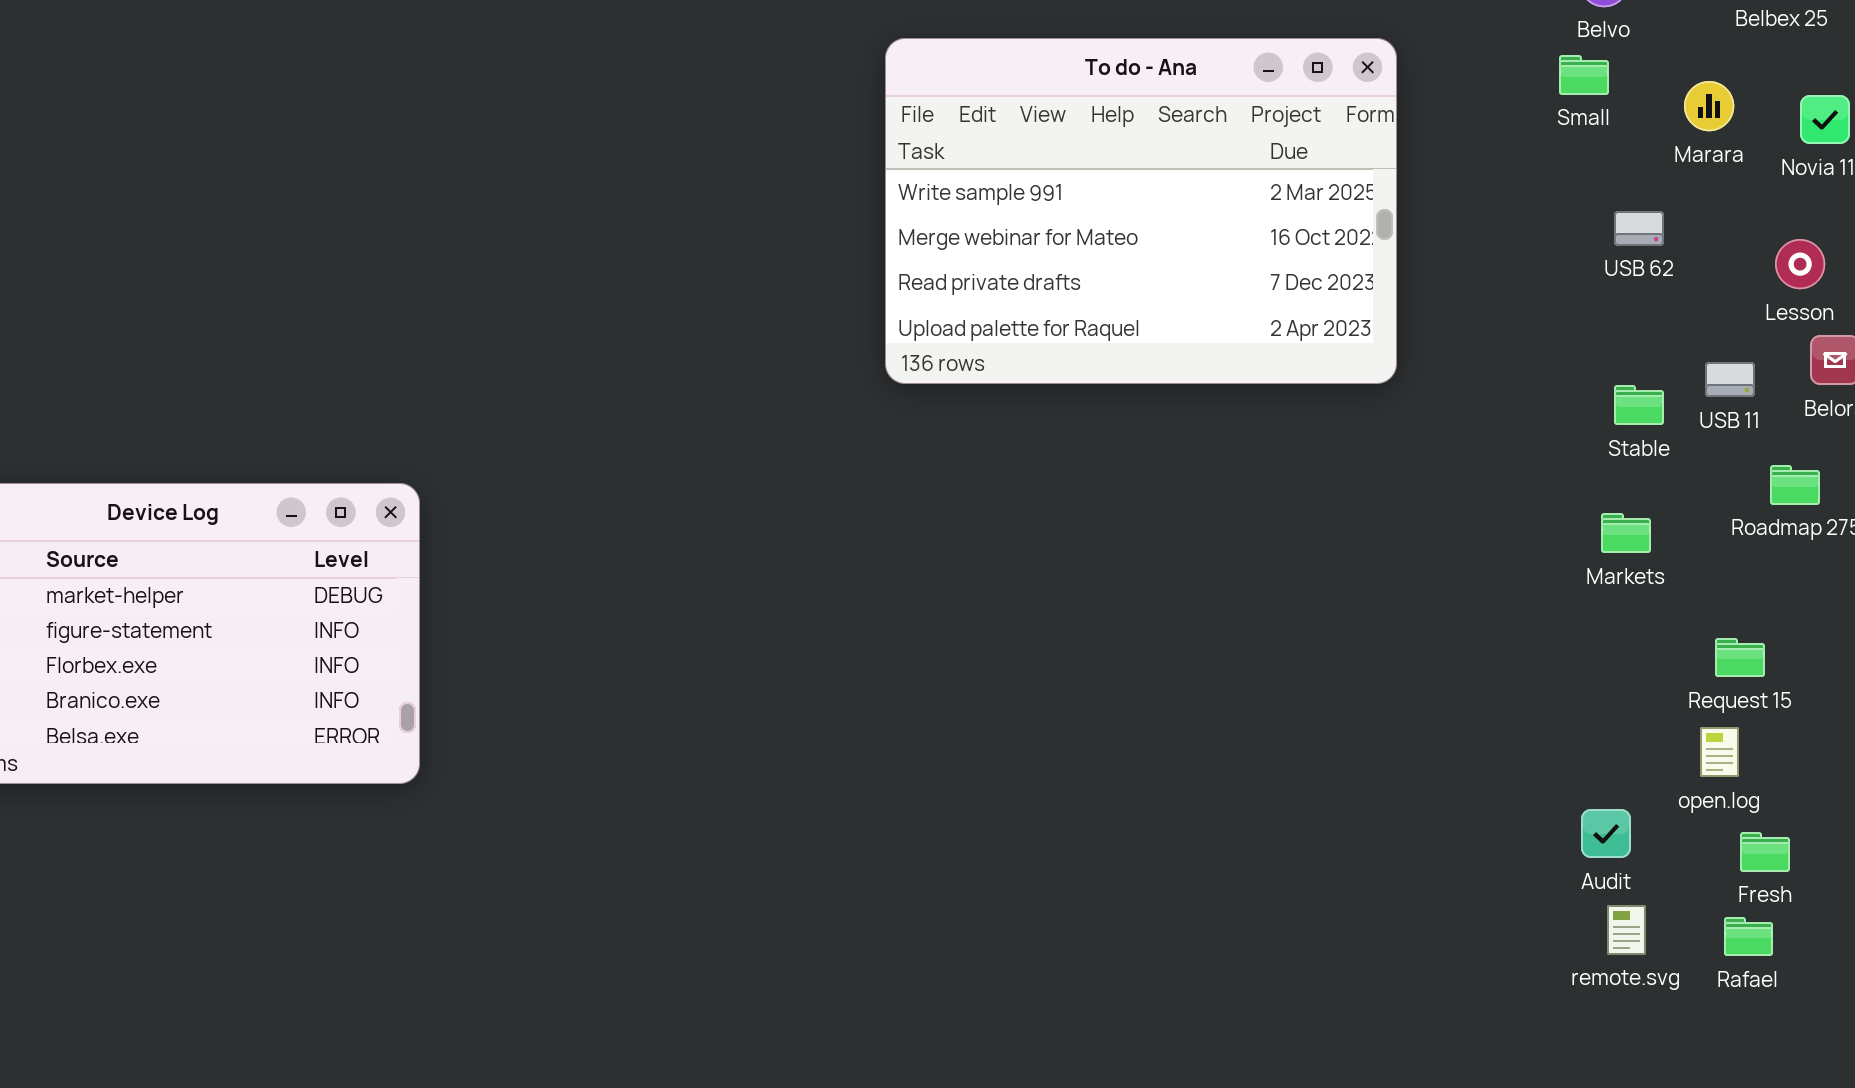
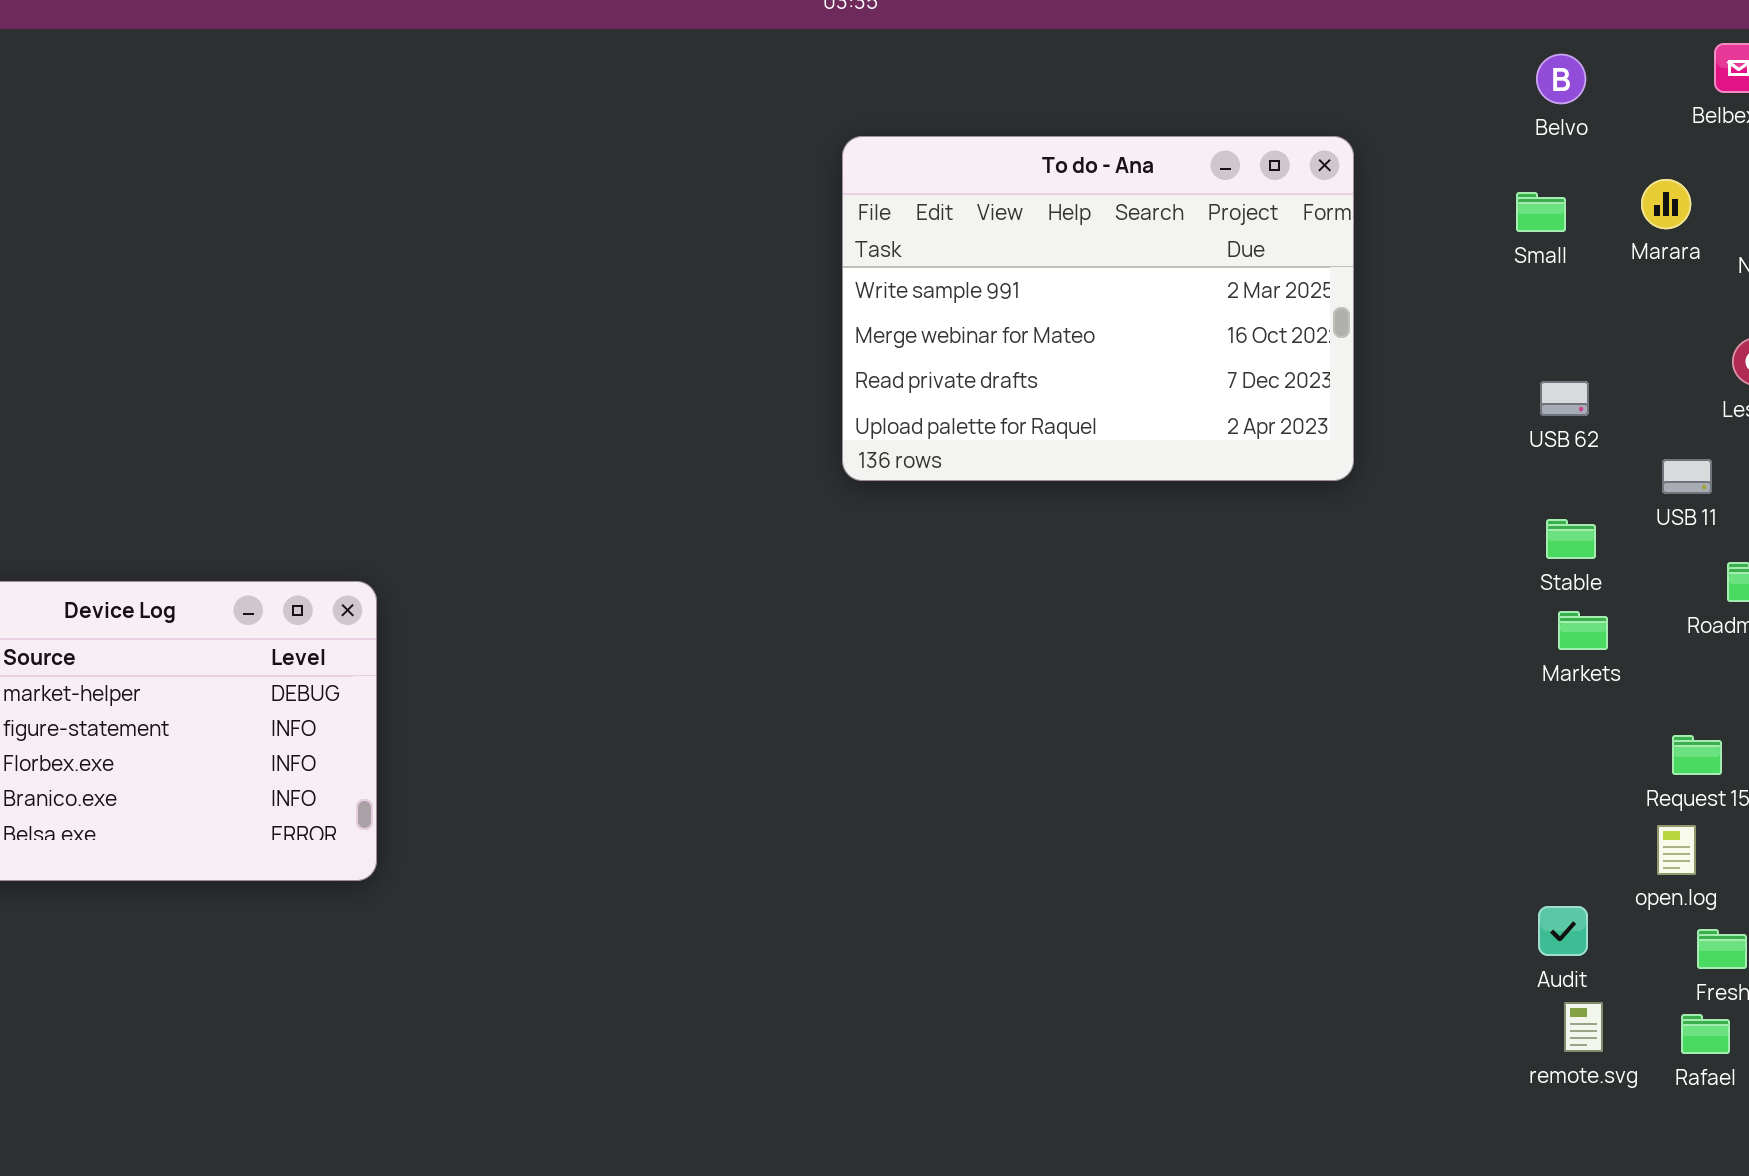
Small: [1559,55,1609,95] -> [1516,192,1566,232], moved
USB 62: [1614,211,1664,246] -> [1540,381,1589,416], moved
Stable: [1614,385,1664,425] -> [1546,519,1596,559], moved

